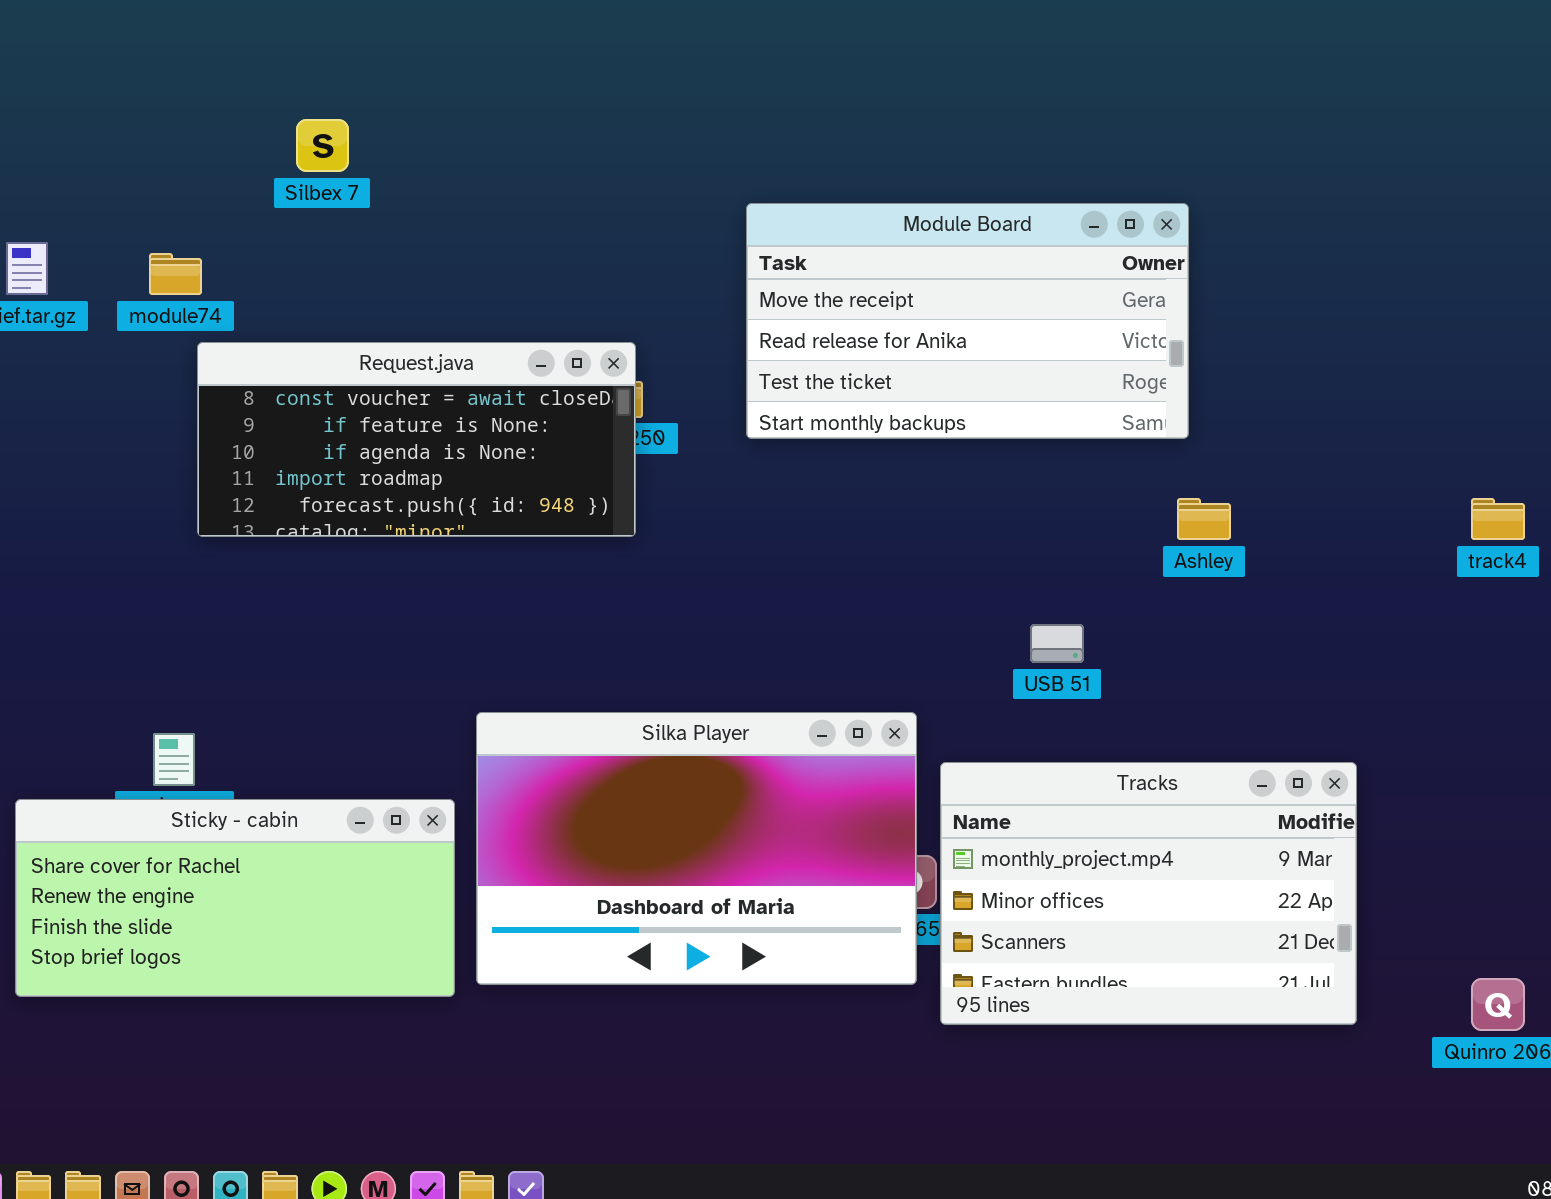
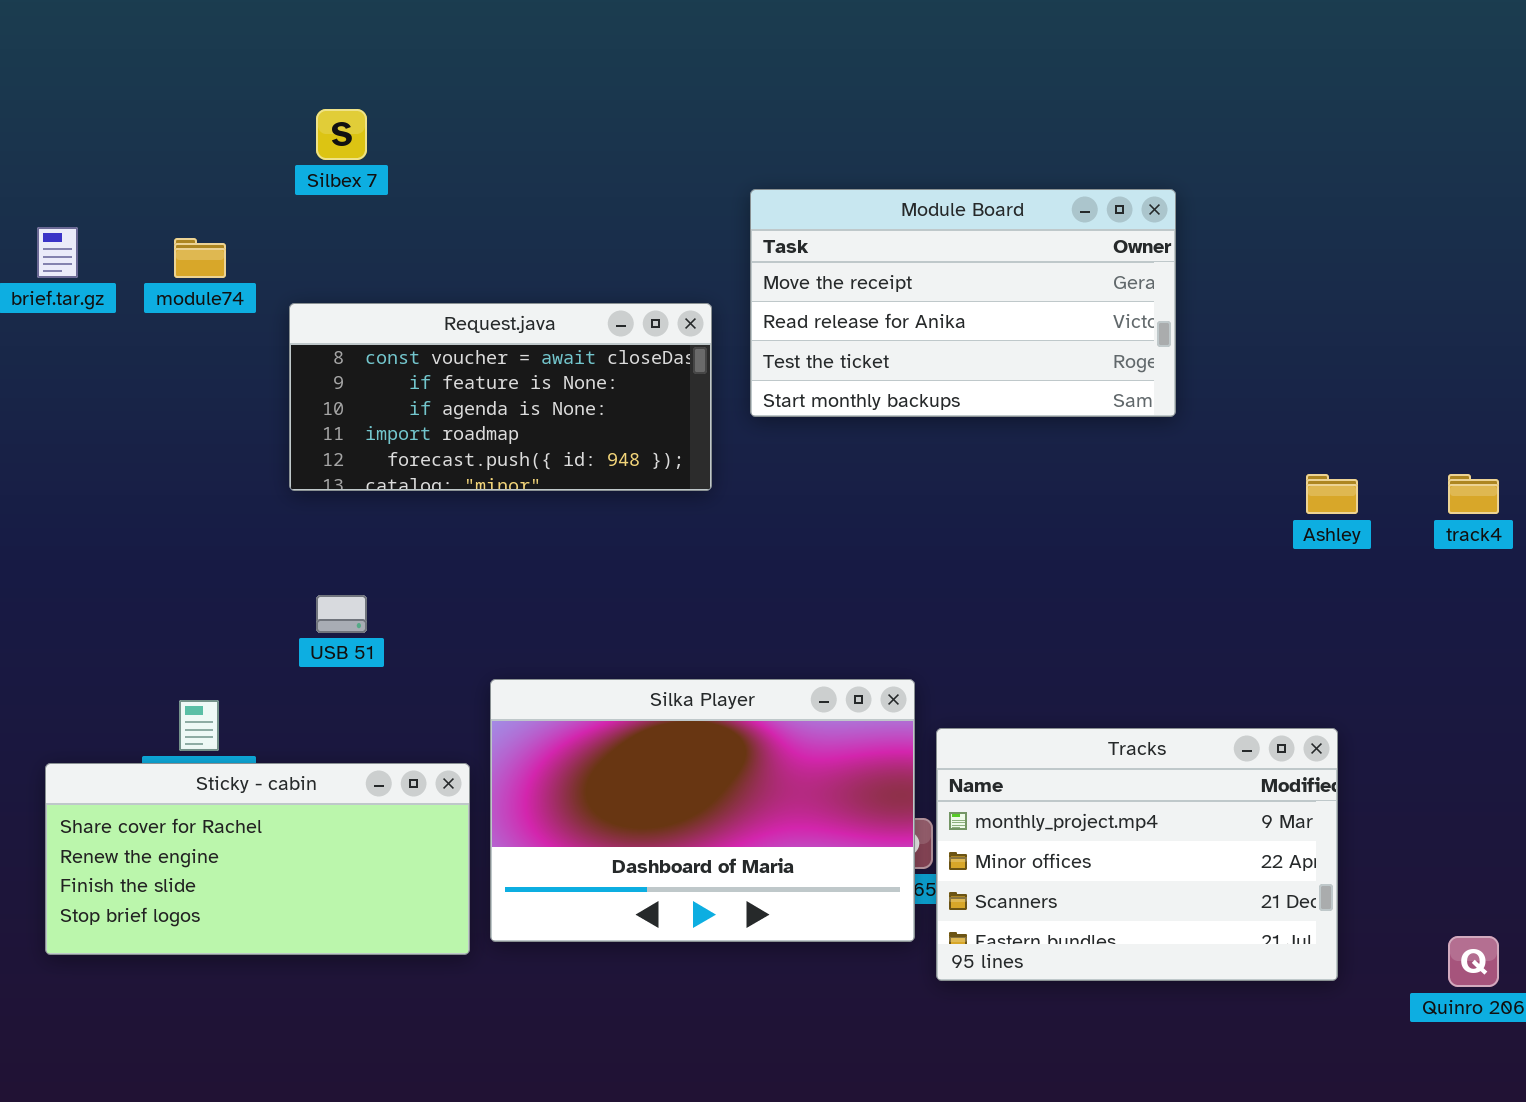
Request.java: [197,342,636,537] -> [289,303,712,491], moved
Ashley: [1177,498,1231,540] -> [1306,474,1358,514], moved
USB 51: [1030,624,1084,663] -> [316,595,367,633], moved

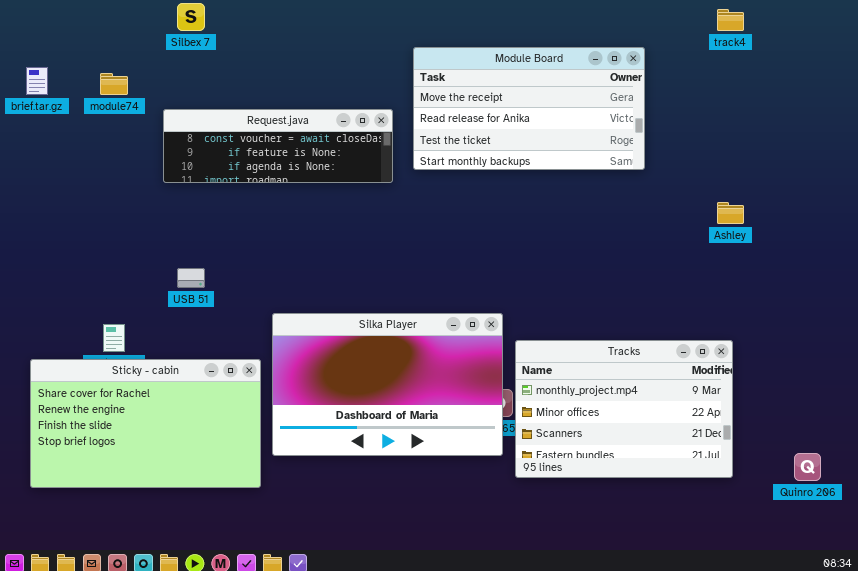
Request.java: [289,303,712,491] -> [163,109,393,183], resized
track4: [1448,474,1499,514] -> [717,9,744,31], moved
Sticky - cabin: [45,763,470,955] -> [30,359,261,488], resized

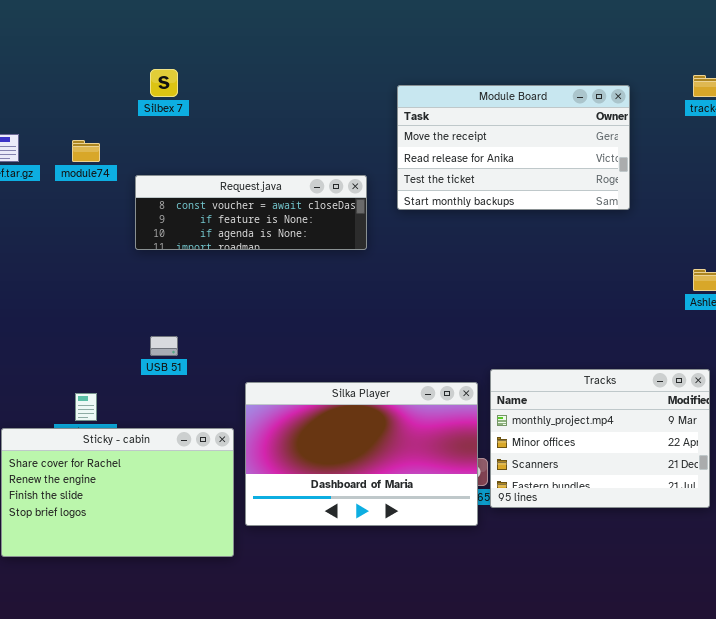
Module Board: [413,47,645,170] -> [397,85,630,210], moved
Tracks: [515,340,733,478] -> [490,369,710,508], moved

